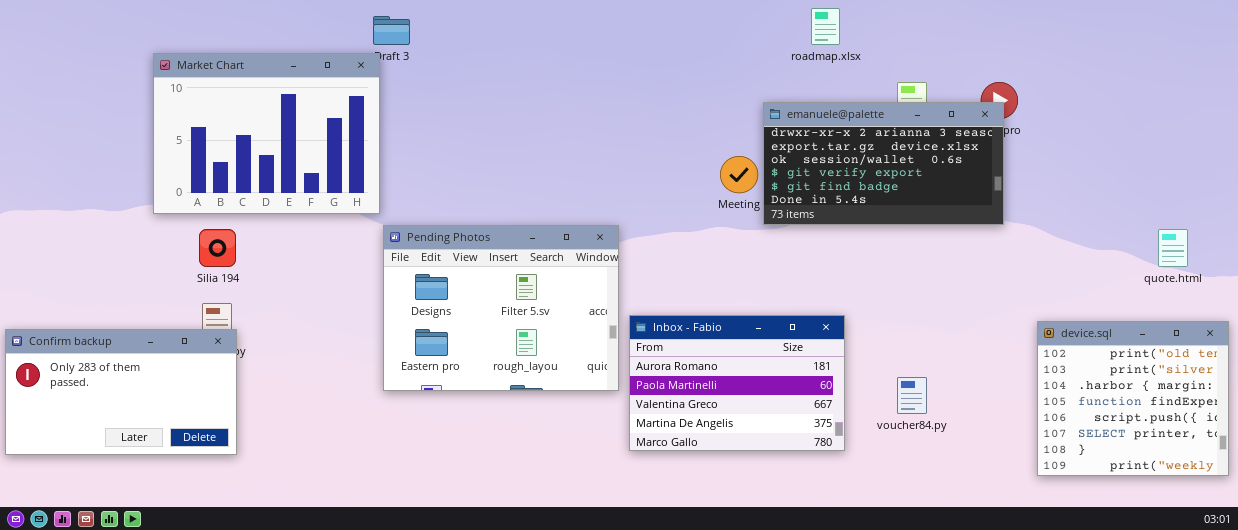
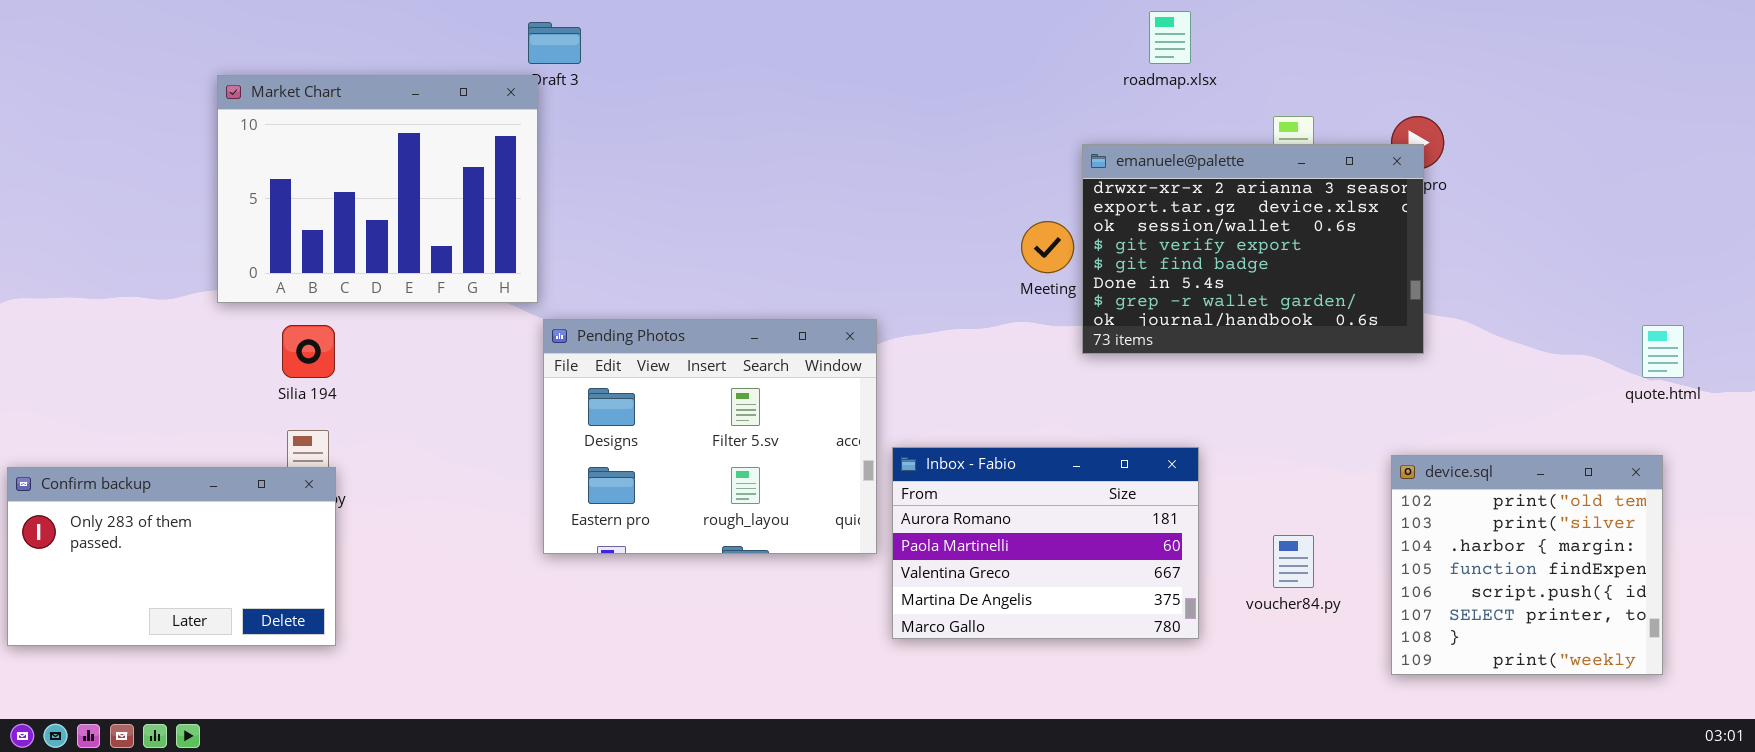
emanuele@palette: [763,102,1004,225] -> [1082,144,1424,354], resized
device.sql: [1037,321,1229,476] -> [1391,455,1663,675], moved

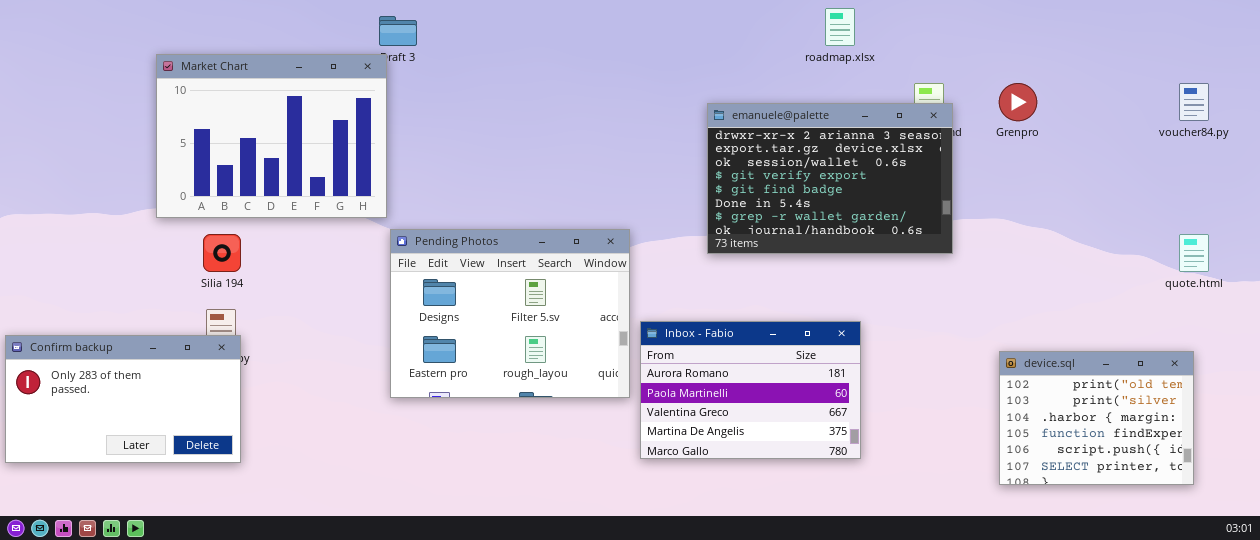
emanuele@palette: [1082,144,1424,354] -> [707,103,953,254], moved
device.sql: [1391,455,1663,675] -> [999,351,1194,485], resized
voucher84.py: [1273,535,1314,588] -> [1179,83,1209,121], moved

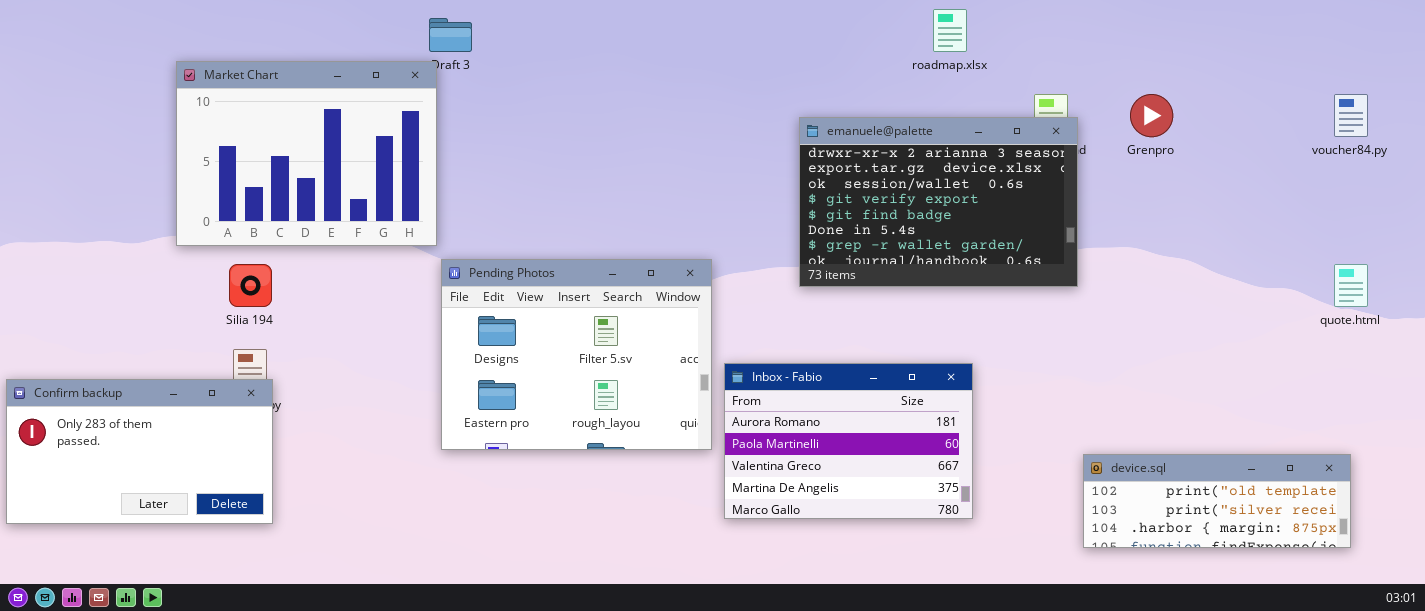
device.sql: [999,351,1194,485] -> [1083,454,1351,548], resized

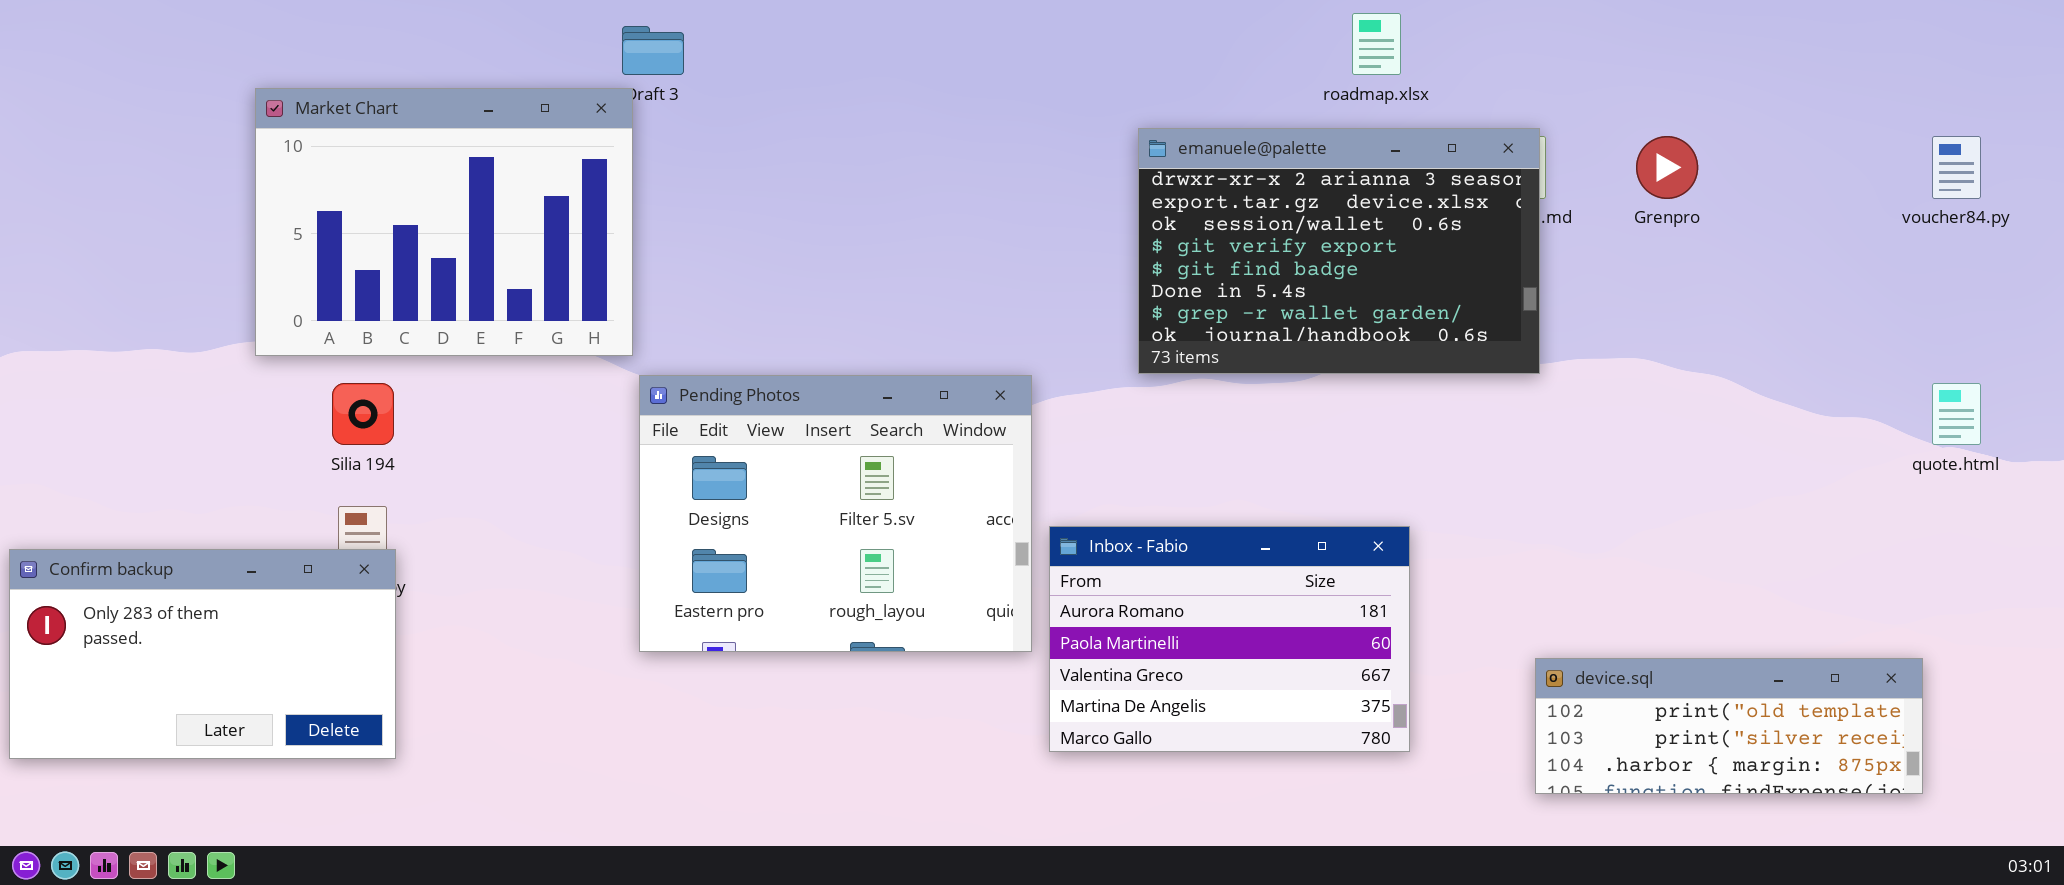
emanuele@palette: [799,117,1078,287] -> [1138,128,1540,374], moved
device.sql: [1083,454,1351,548] -> [1535,658,1923,794], moved

